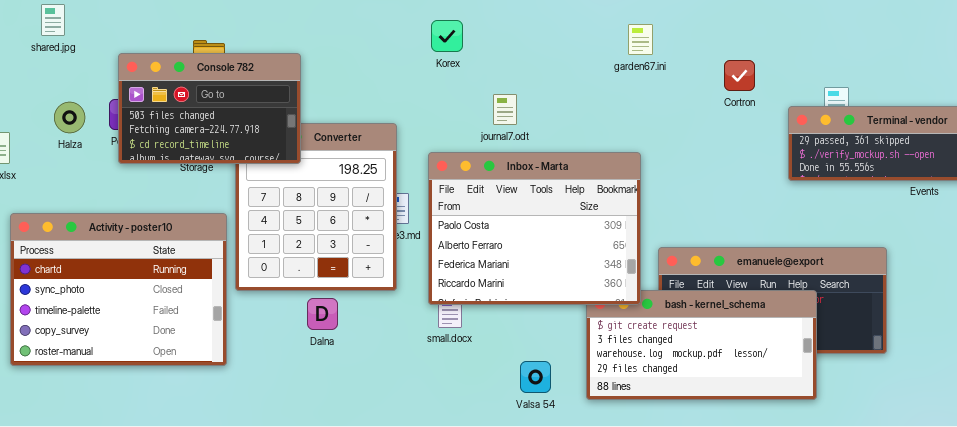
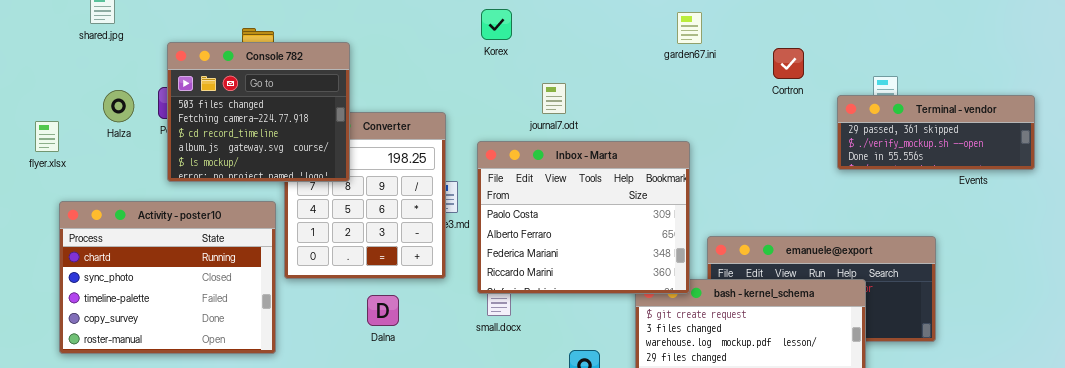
Console 782: [118,53,301,164] -> [167,42,350,182], resized
Dalna: [307,298,338,330] -> [367,295,399,326], moved

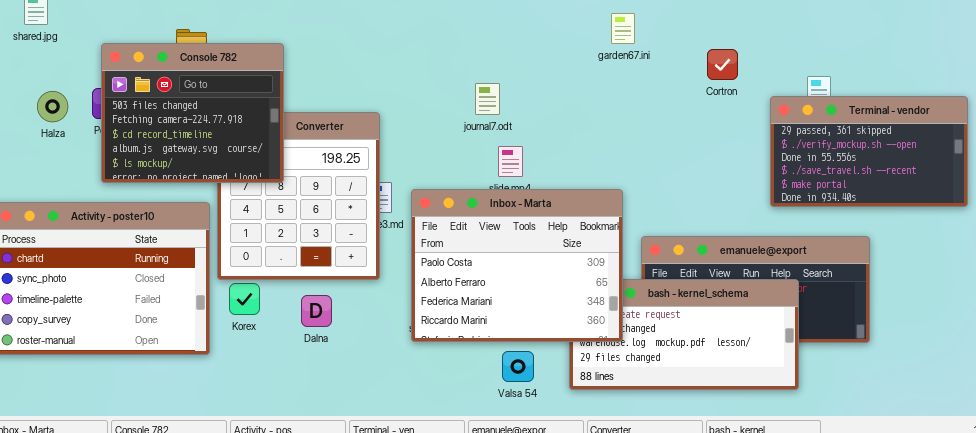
Korex: [481,9,512,40] -> [229,283,260,315], moved
Terminal - vendor: [837,95,1035,170] -> [770,96,968,207], resized
Inbox - Marta: [477,141,690,294] -> [411,189,623,342], moved

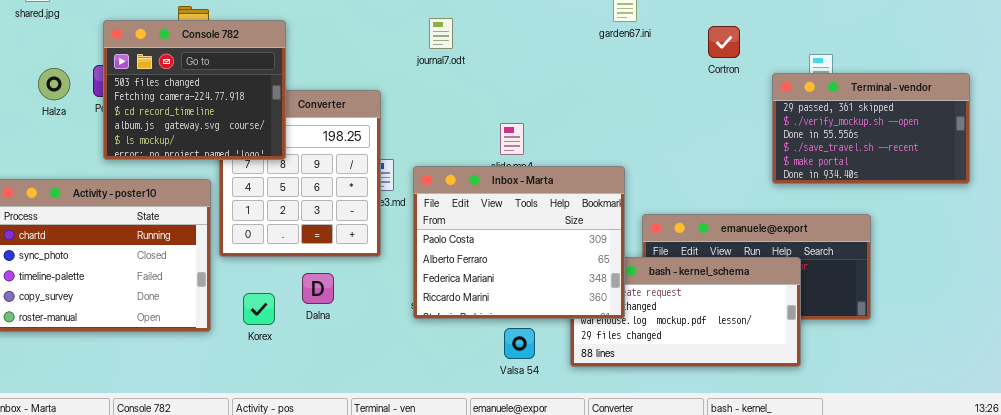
journal7.odt: [475,83,500,115] -> [429,18,453,49], moved
Korex: [229,283,260,315] -> [243,293,275,325], moved

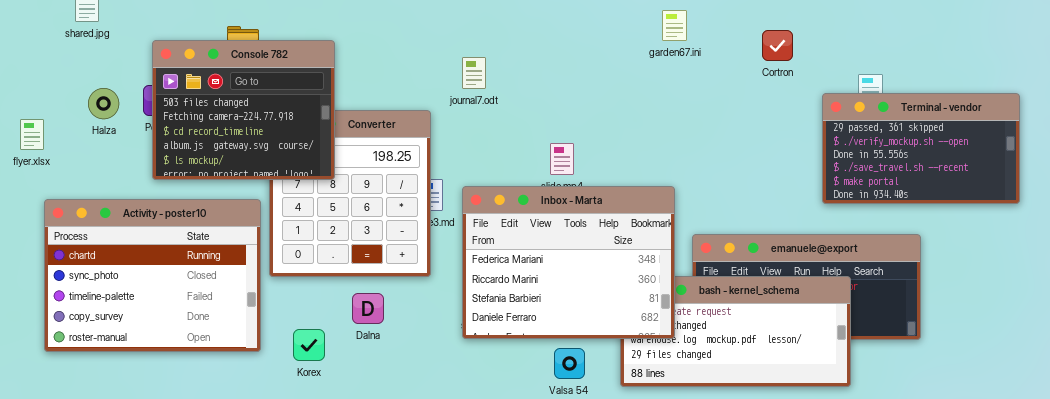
journal7.odt: [429,18,453,49] -> [462,57,486,89], moved
Cortron: [708,26,740,58] -> [762,30,793,61], moved
Inbox - Marta: [413,166,625,319] -> [462,186,675,339], scrolled down 2 rows
Korex: [243,293,275,325] -> [293,329,325,361], moved

